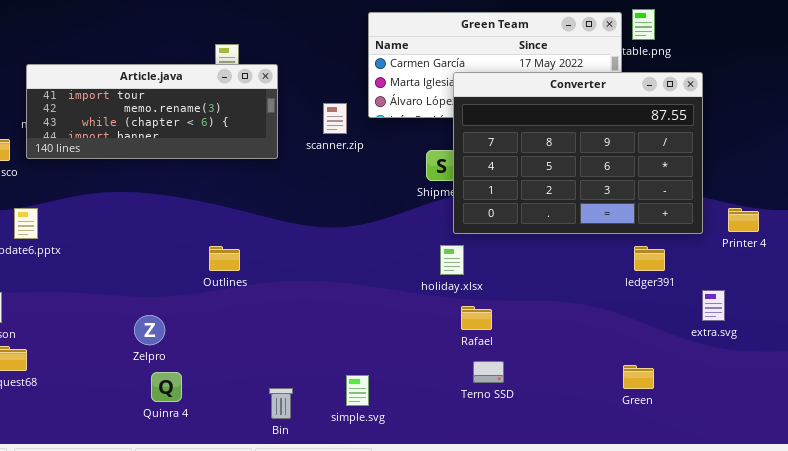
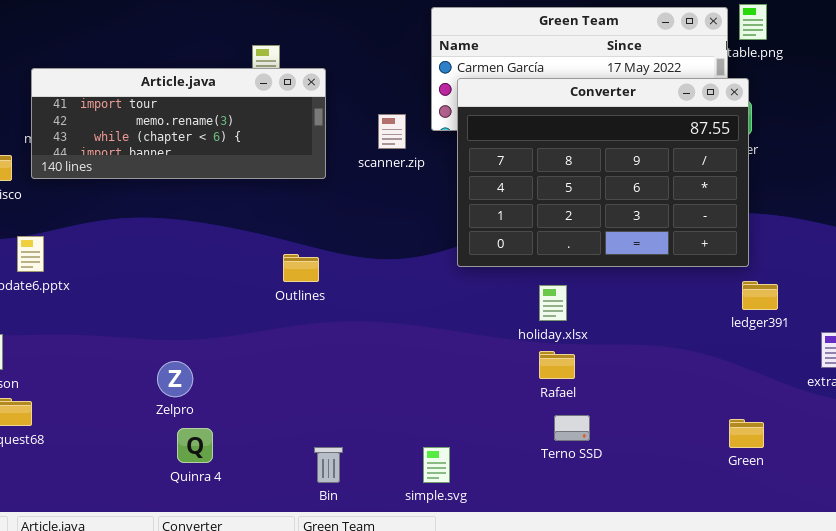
Converter: [453,72,703,234] -> [457,78,749,267], moved
holiday.xlsx: [440,245,464,275] -> [539,285,567,321], moved
Outlines: [209,246,240,271] -> [283,254,319,282], moved
simple.svg: [346,375,369,406] -> [423,447,450,483], moved

